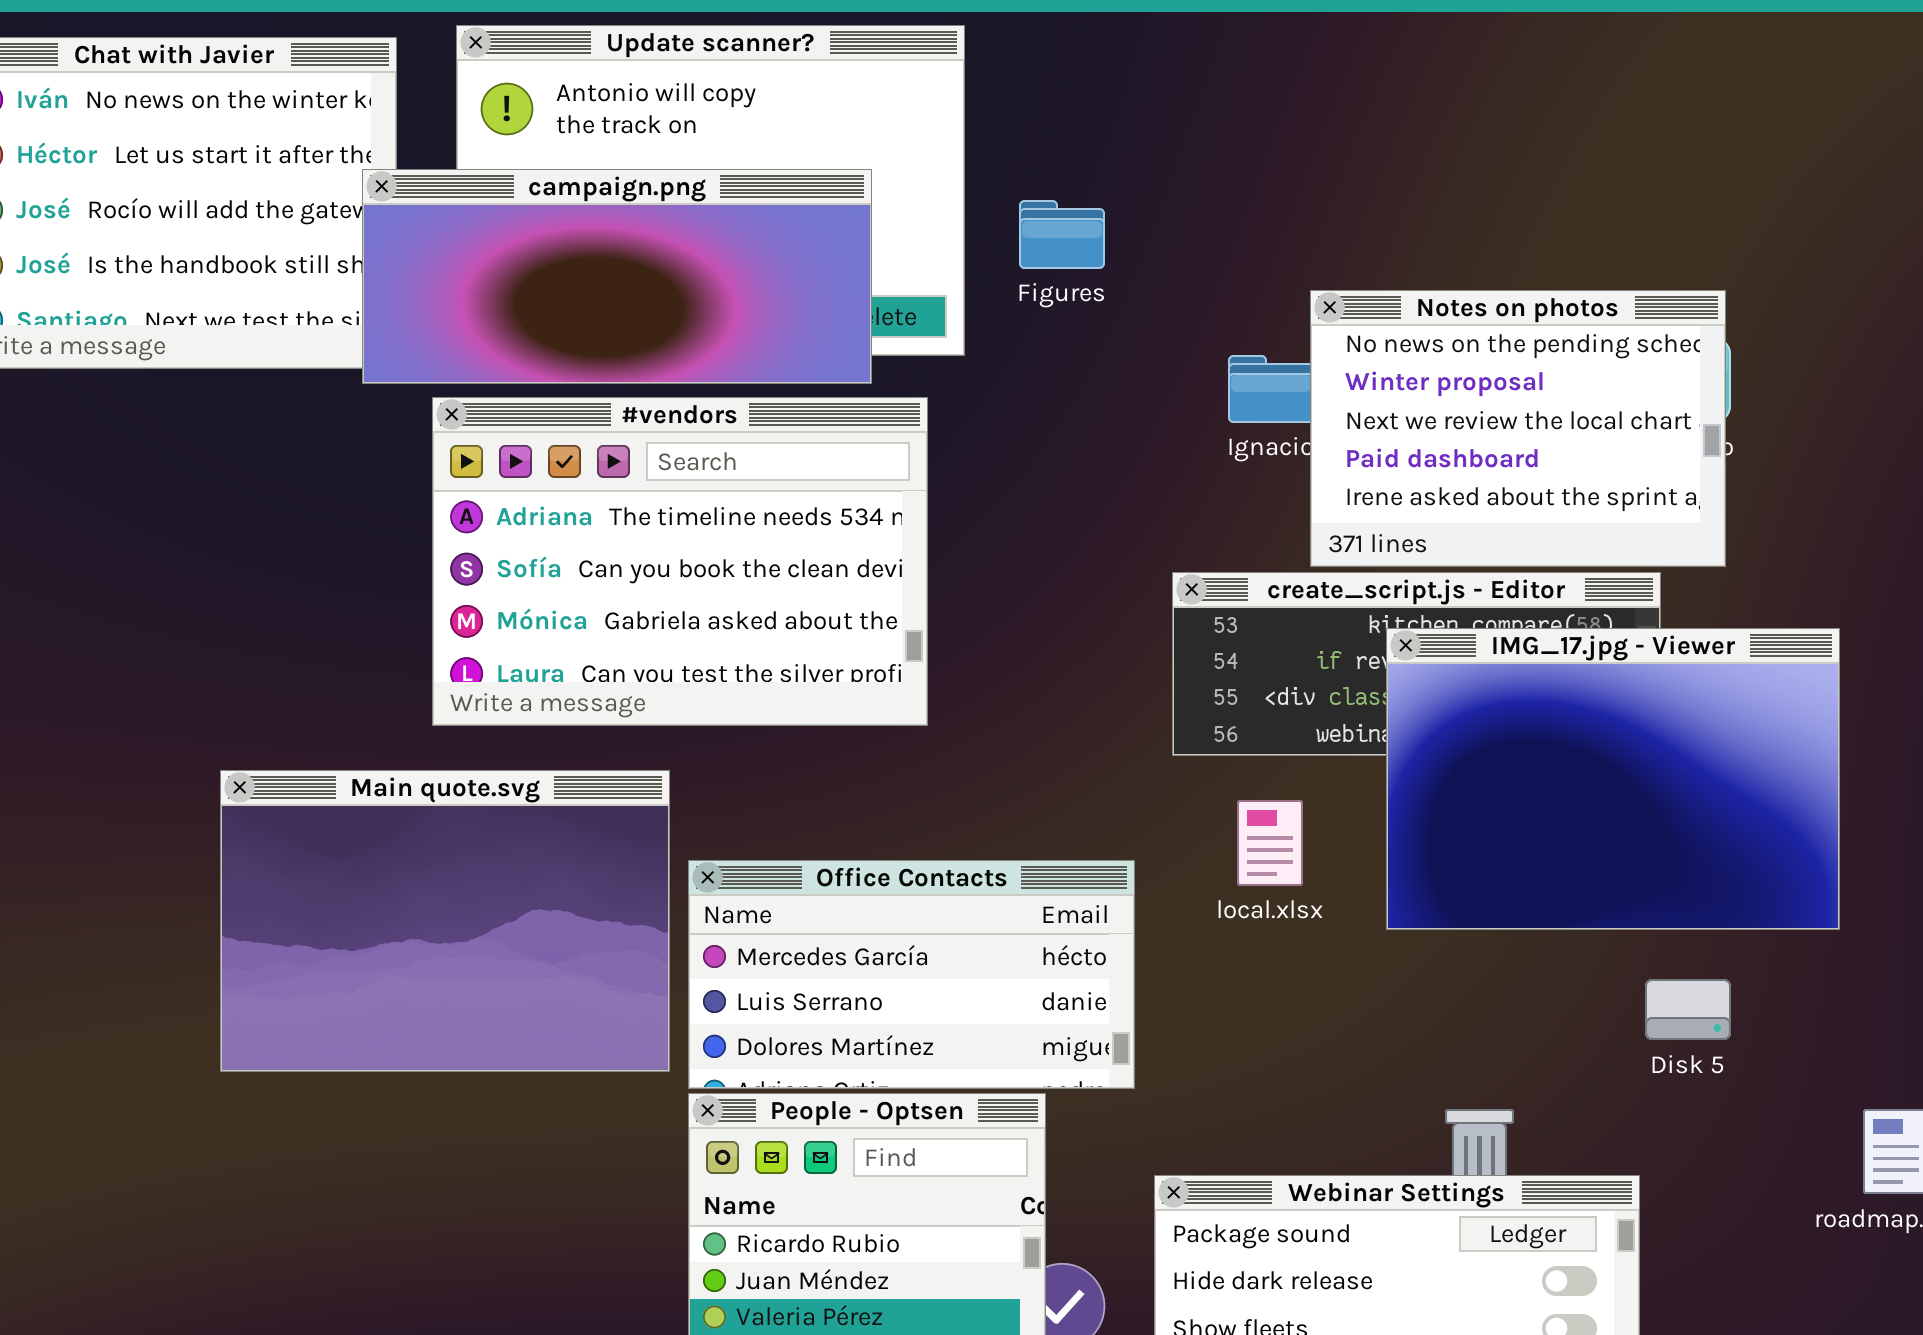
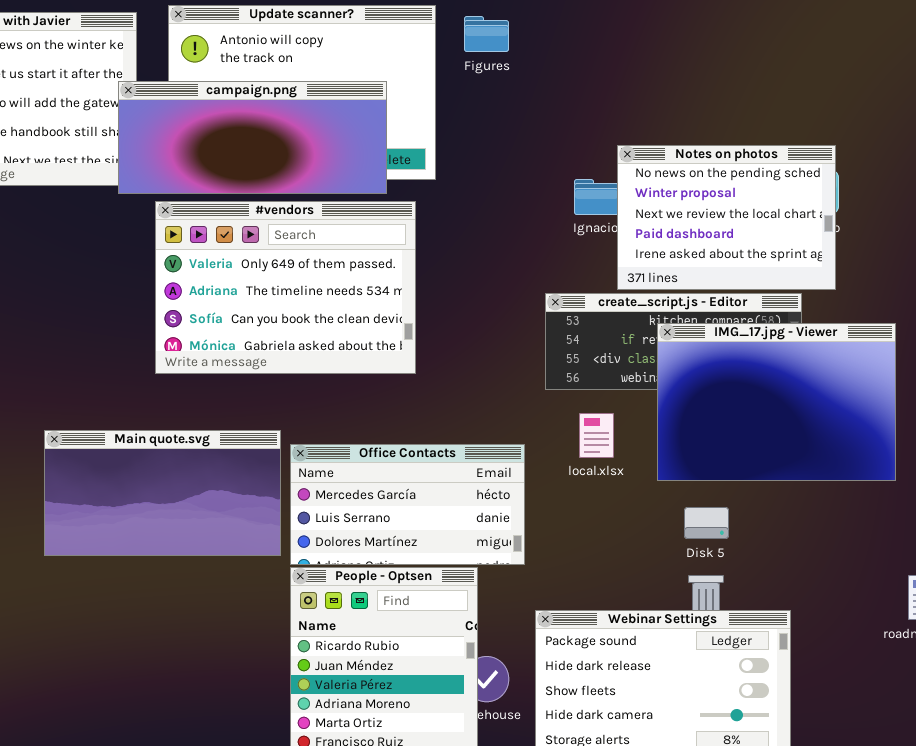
Figures: [1019,200,1105,269] -> [464,16,509,52], moved
#vendors: [432,397,928,726] -> [155,201,416,374], scrolled up 1 row
Main quote.svg: [220,770,670,1072] -> [44,430,281,556], resized
Disk 5: [1645,979,1731,1040] -> [684,507,729,539], moved

